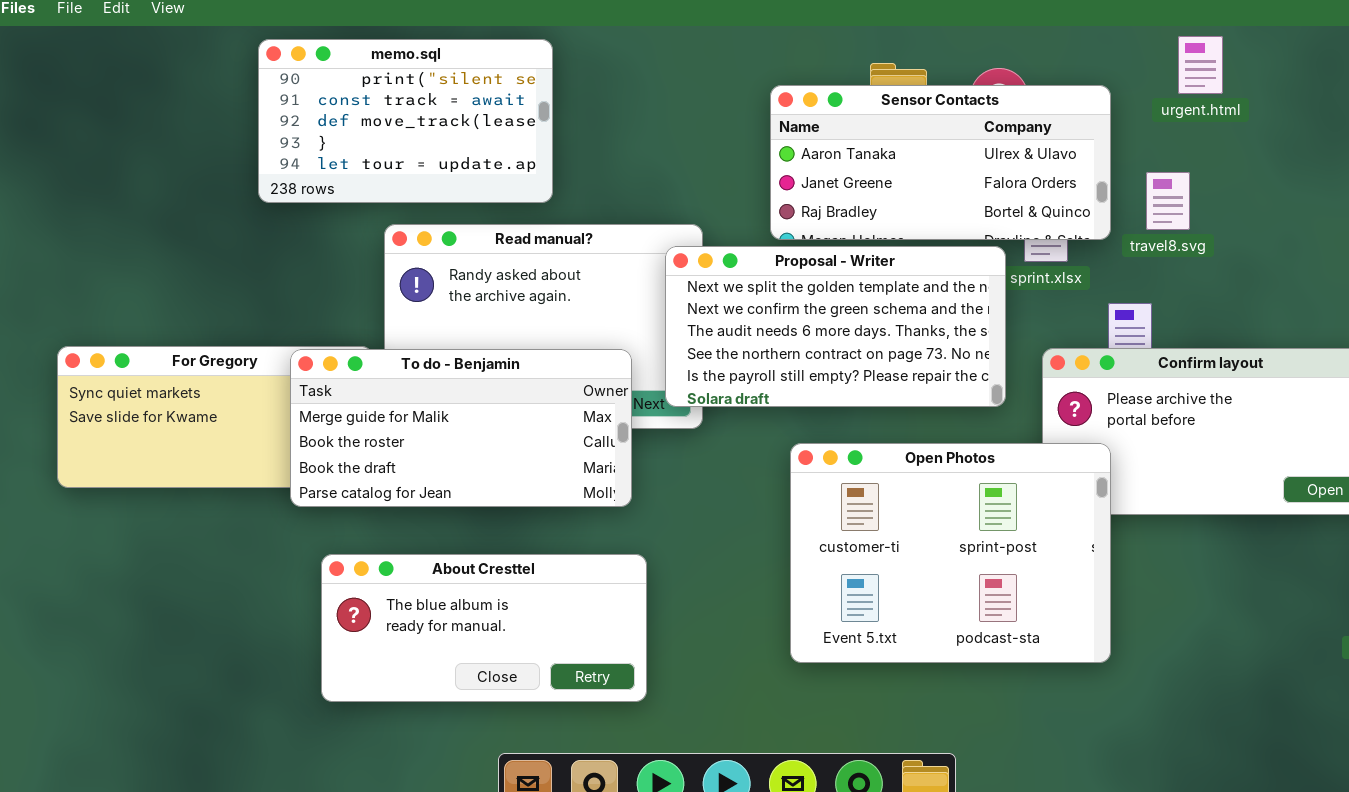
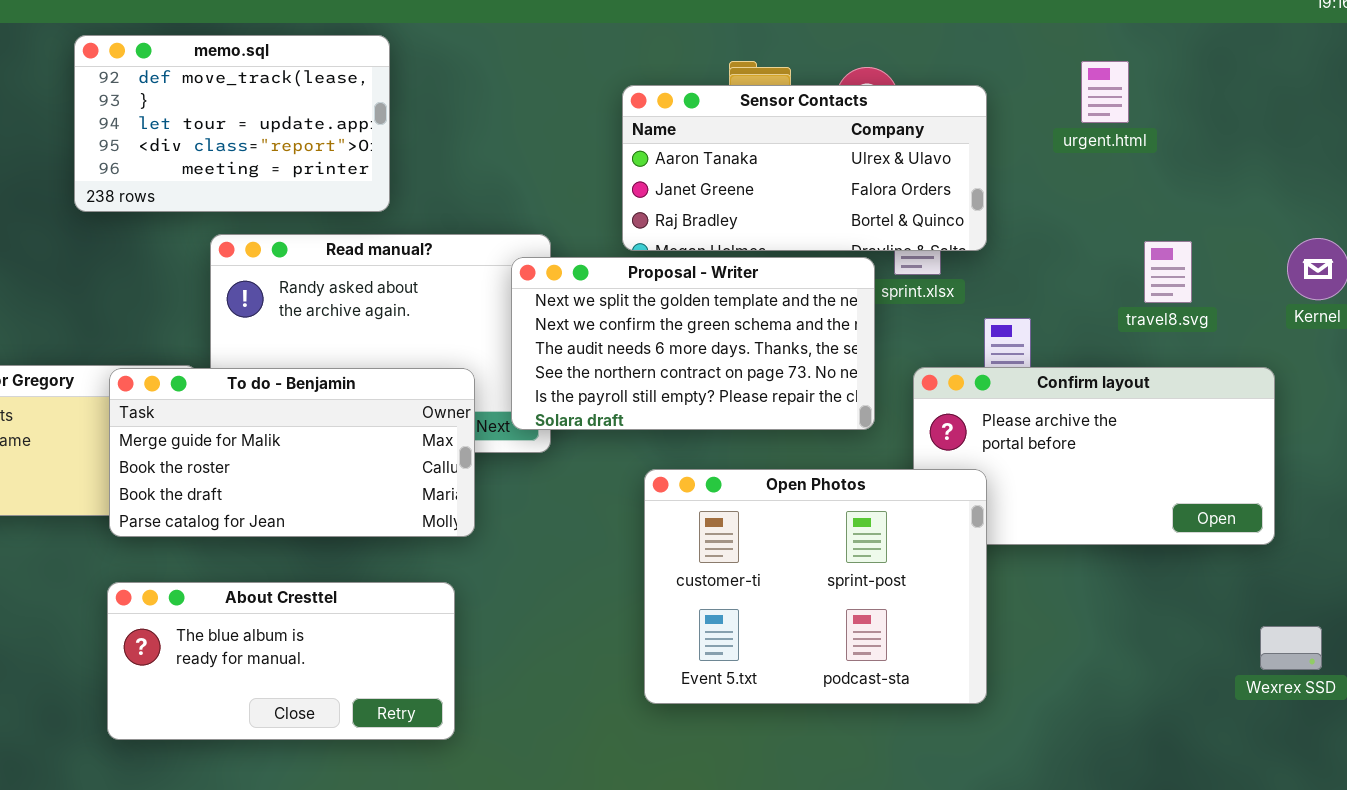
urgent.html: [1178,36,1223,94] -> [1081,61,1129,123], moved
memo.sql: [258,39,553,203] -> [74,35,390,212], scrolled down 2 rows
travel8.svg: [1146,172,1190,230] -> [1144,241,1192,303], moved
About Cresttel: [321,554,647,702] -> [107,582,455,740], moved

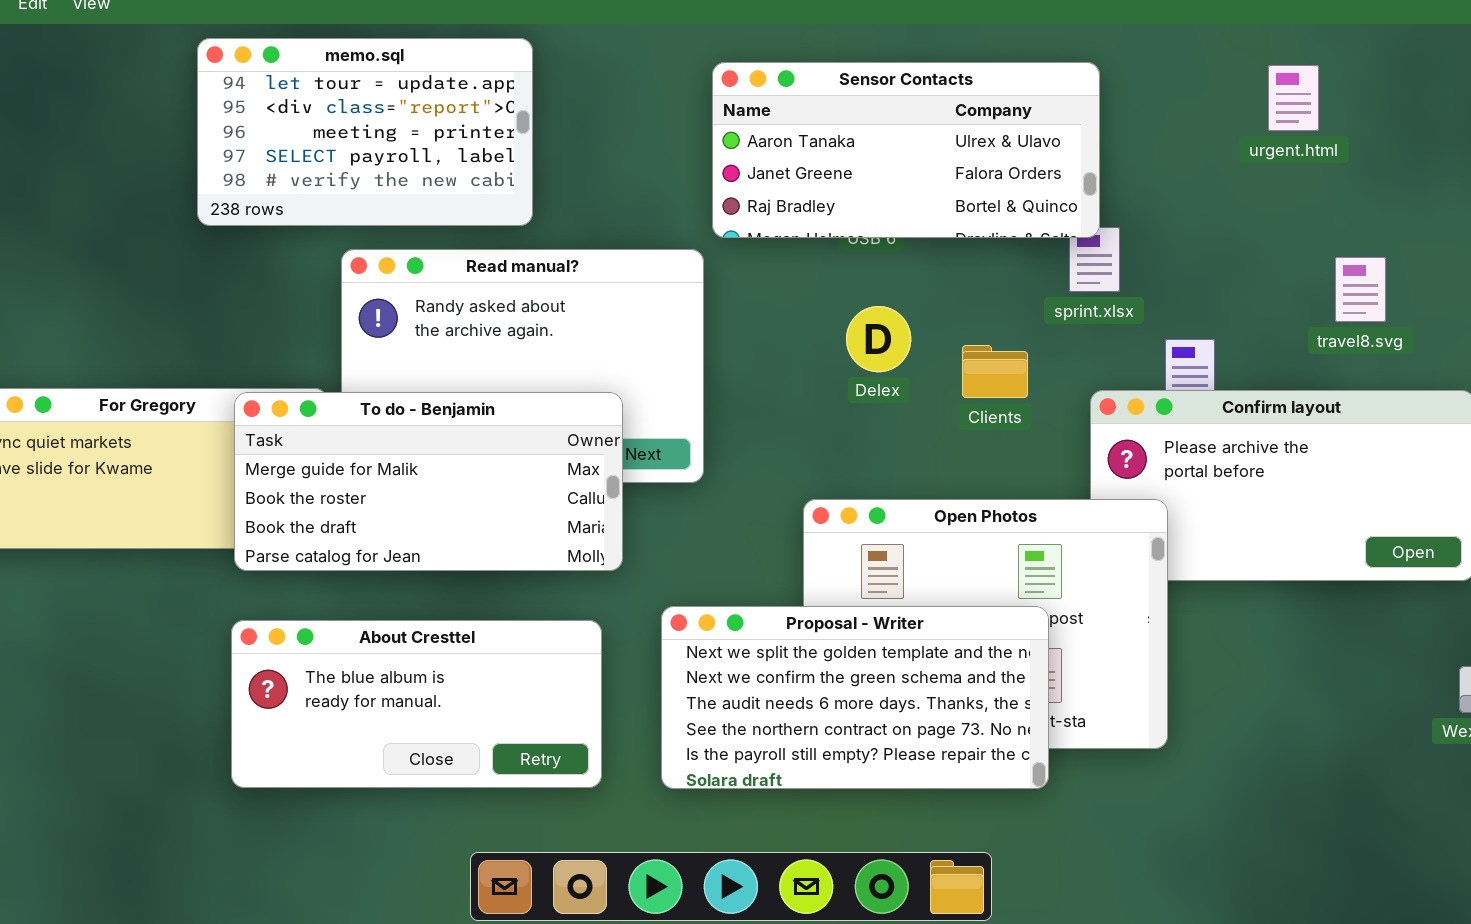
memo.sql: [74,35,390,212] -> [197,38,533,226], scrolled down 2 rows
Sensor Contacts: [622,85,987,251] -> [712,62,1100,238], moved
Proposal - Writer: [511,257,875,430] -> [661,606,1049,789], moved

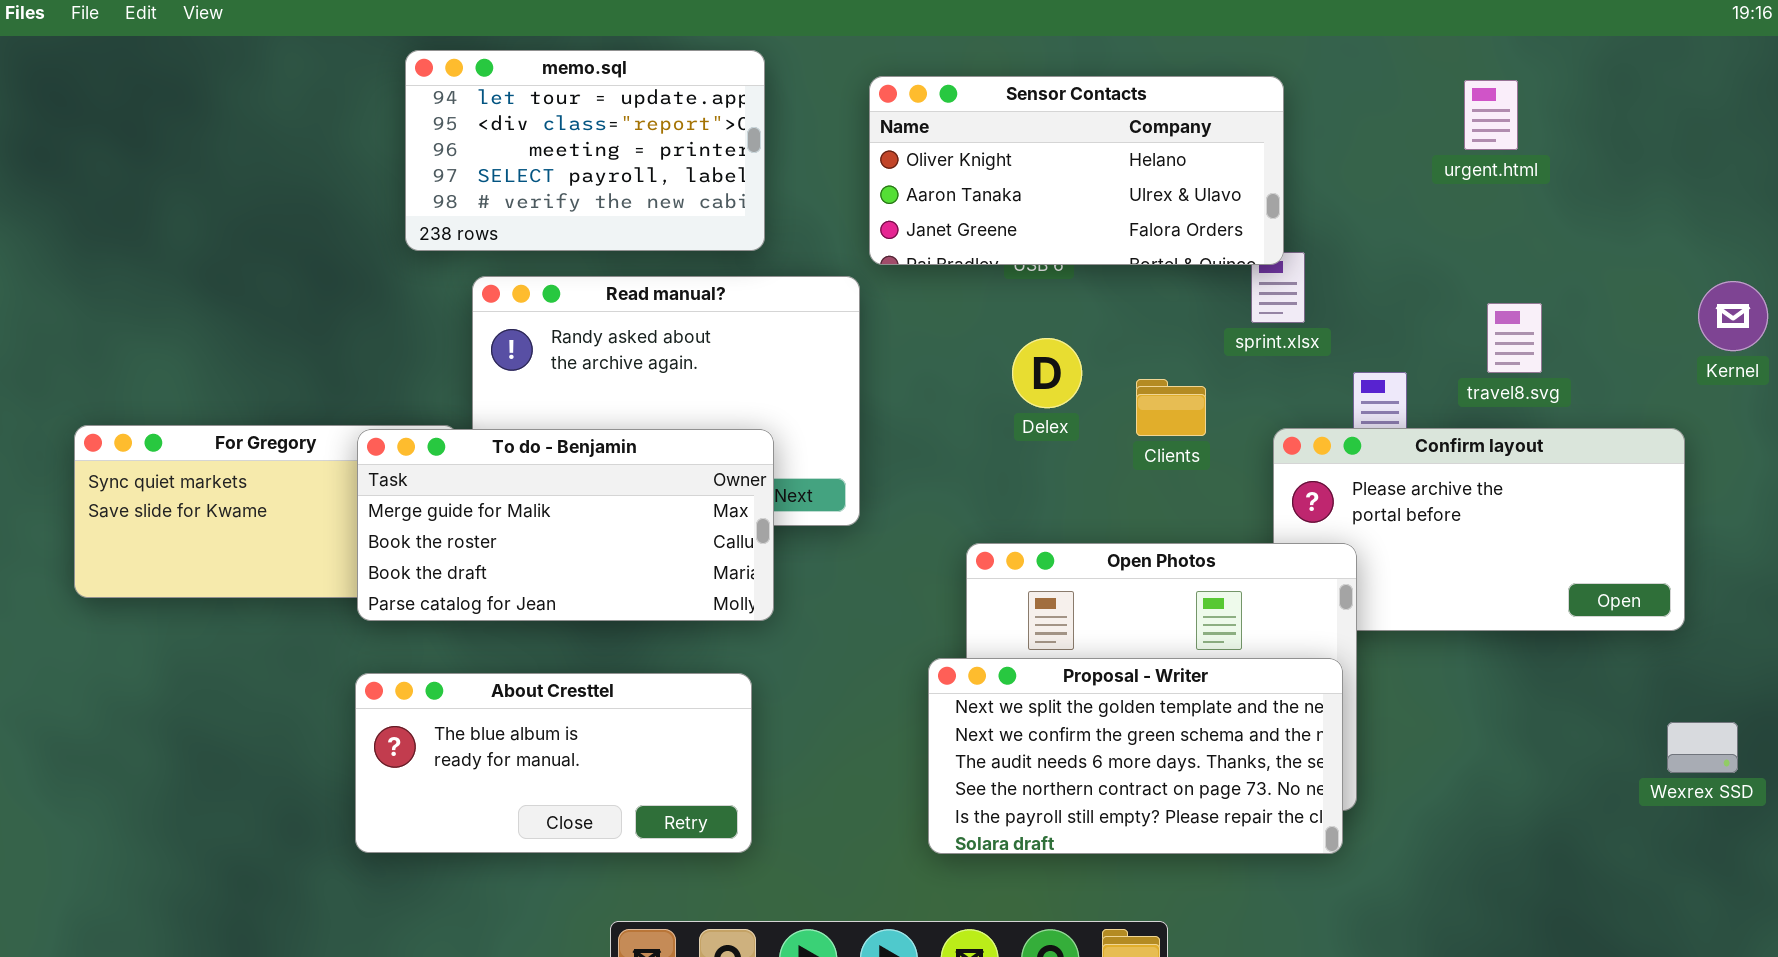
memo.sql: [197,38,533,226] -> [405,50,765,251], moved
Sensor Contacts: [712,62,1100,238] -> [869,76,1284,265], scrolled up 1 row
travel8.svg: [1335,257,1386,322] -> [1487,303,1542,373], moved
Proposal - Writer: [661,606,1049,789] -> [928,658,1343,854], moved

